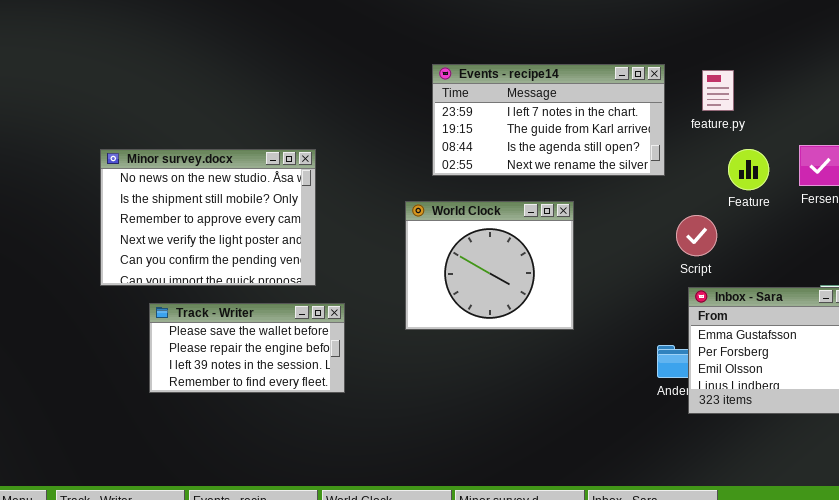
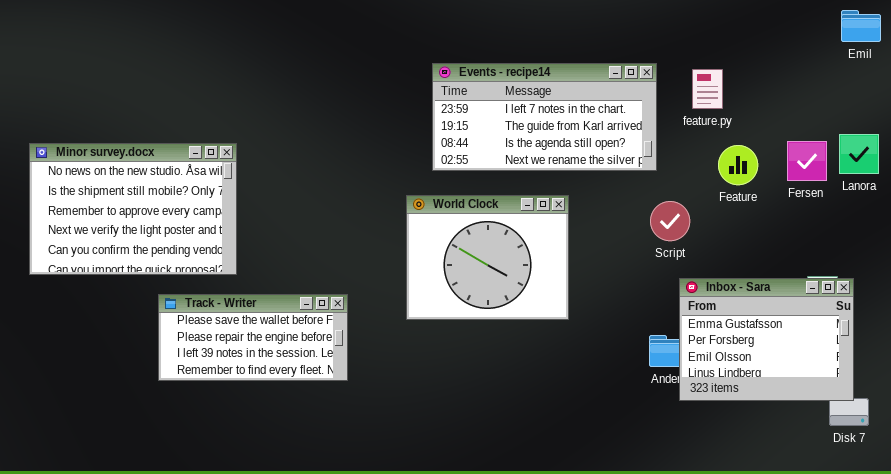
Minor survey.docx: [100,149,316,286] -> [29,143,237,275], moved
Script: [676,215,717,256] -> [650,201,690,241], moved

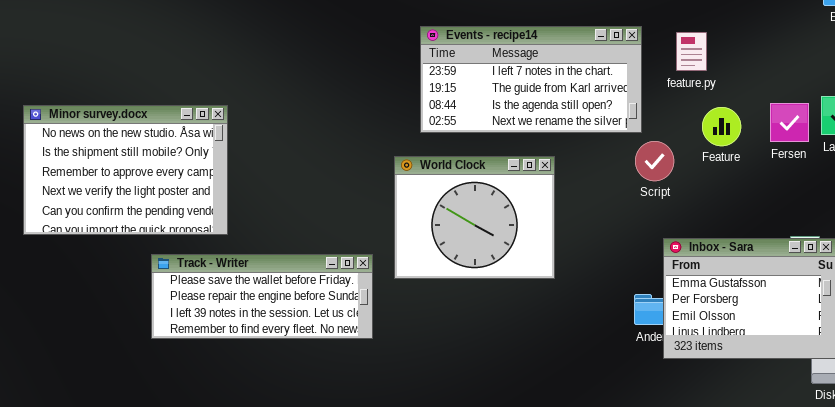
Script: [650,201,690,241] -> [635,141,674,181], moved
Track - Writer: [158,294,348,381] -> [151,254,373,339], resized

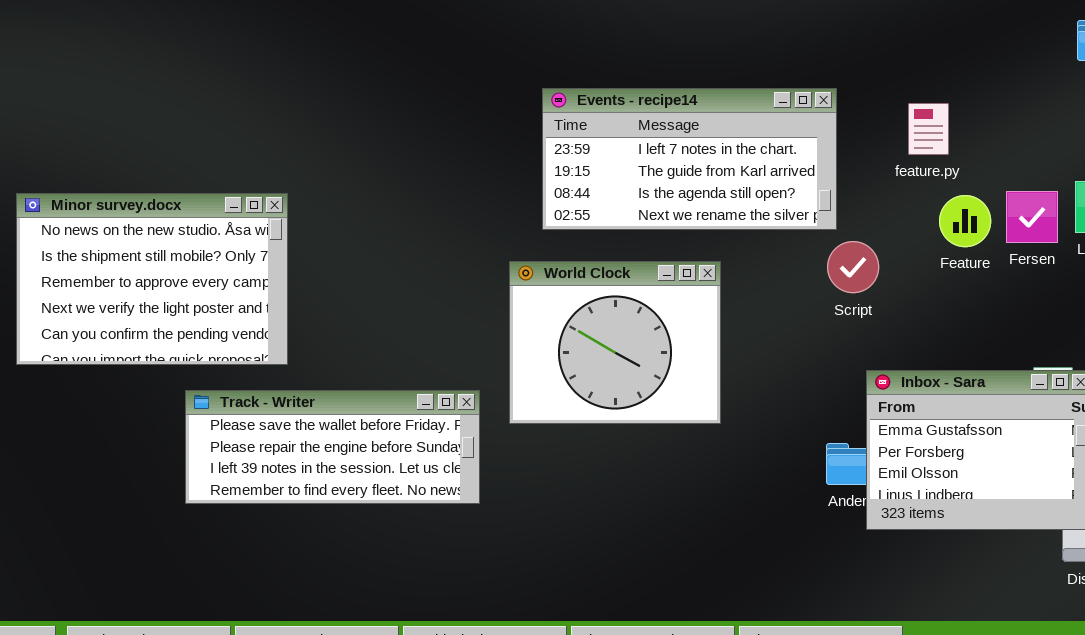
feature.py: [676,32,707,71] -> [908,103,949,155], moved
Feature: [702,107,741,146] -> [939,195,991,247], moved

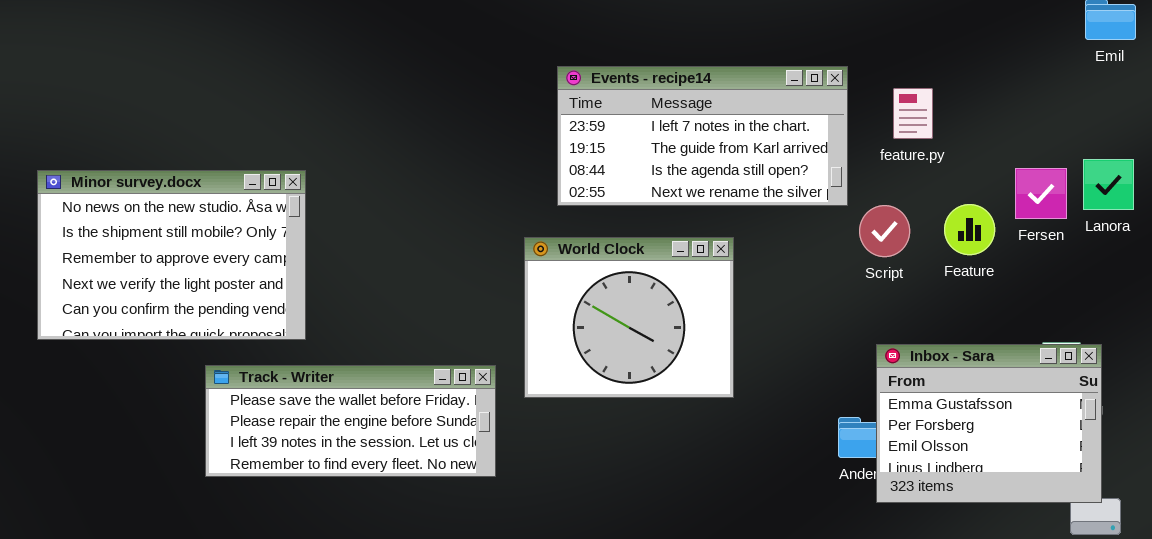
feature.py: [908,103,949,155] -> [893,88,933,139], moved
Feature: [939,195,991,247] -> [944,204,995,255], moved
Script: [827,241,879,293] -> [859,205,910,257], moved

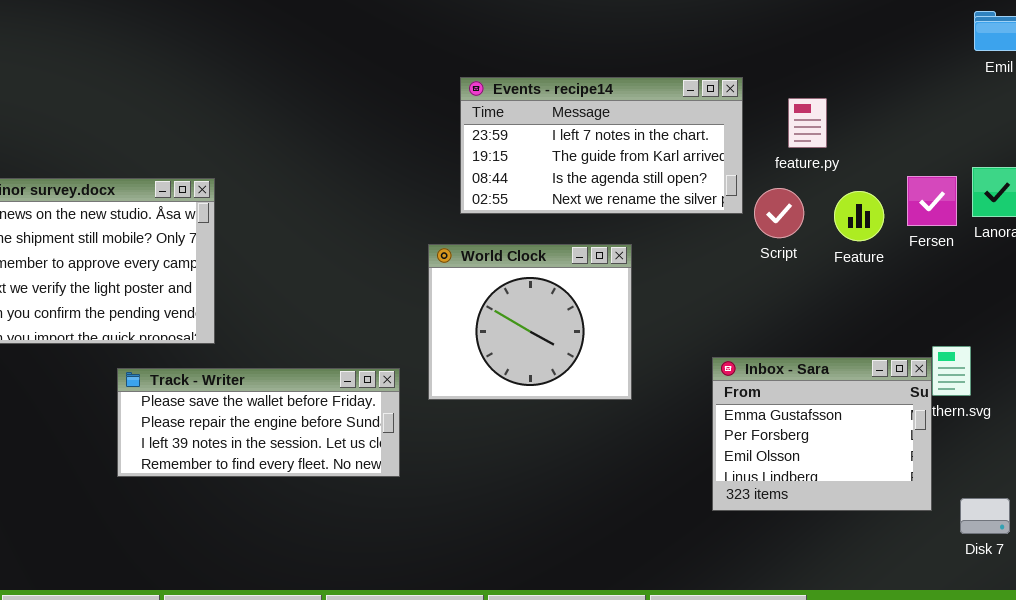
Feature: [944,204,995,255] -> [834,191,884,241], moved
Script: [859,205,910,257] -> [754,188,804,238], moved
Inbox - Sara: [876,344,1102,503] -> [712,357,932,511], moved

